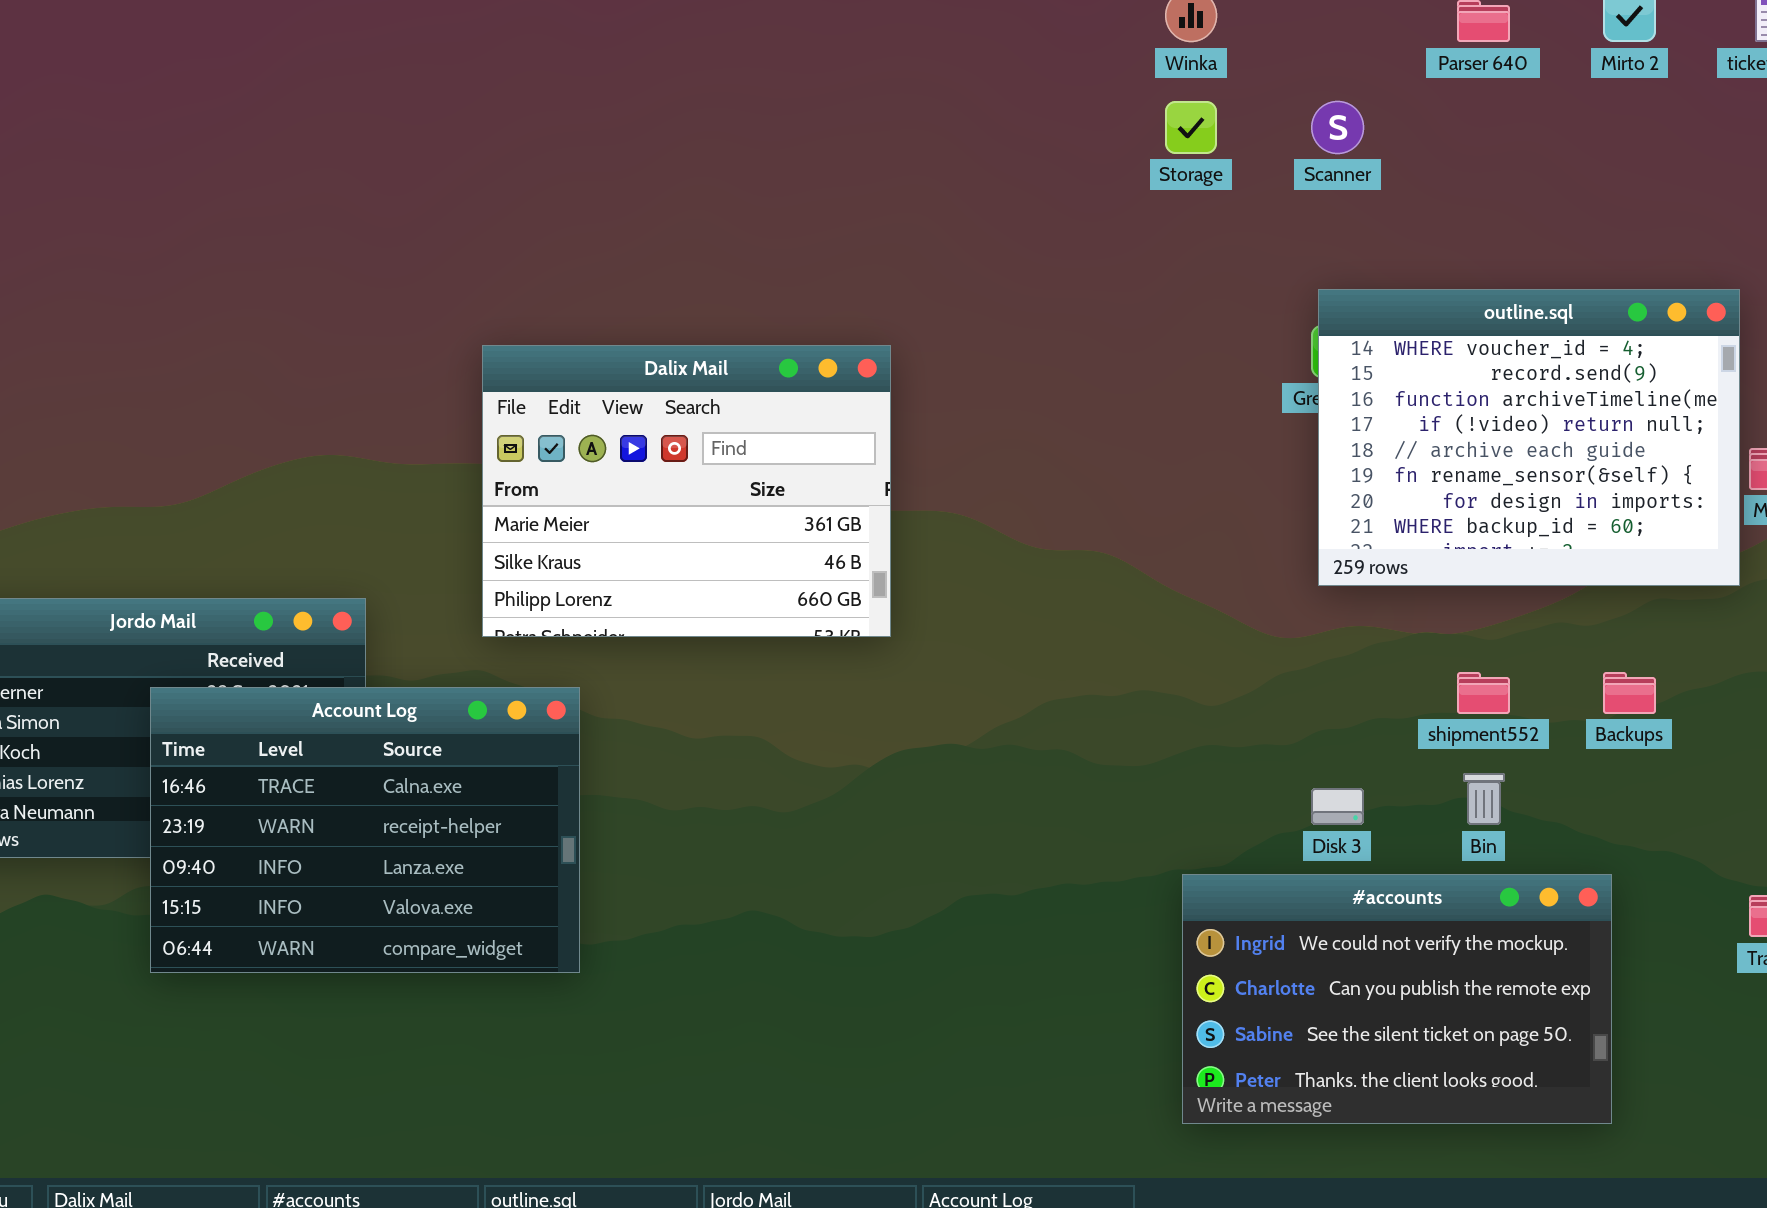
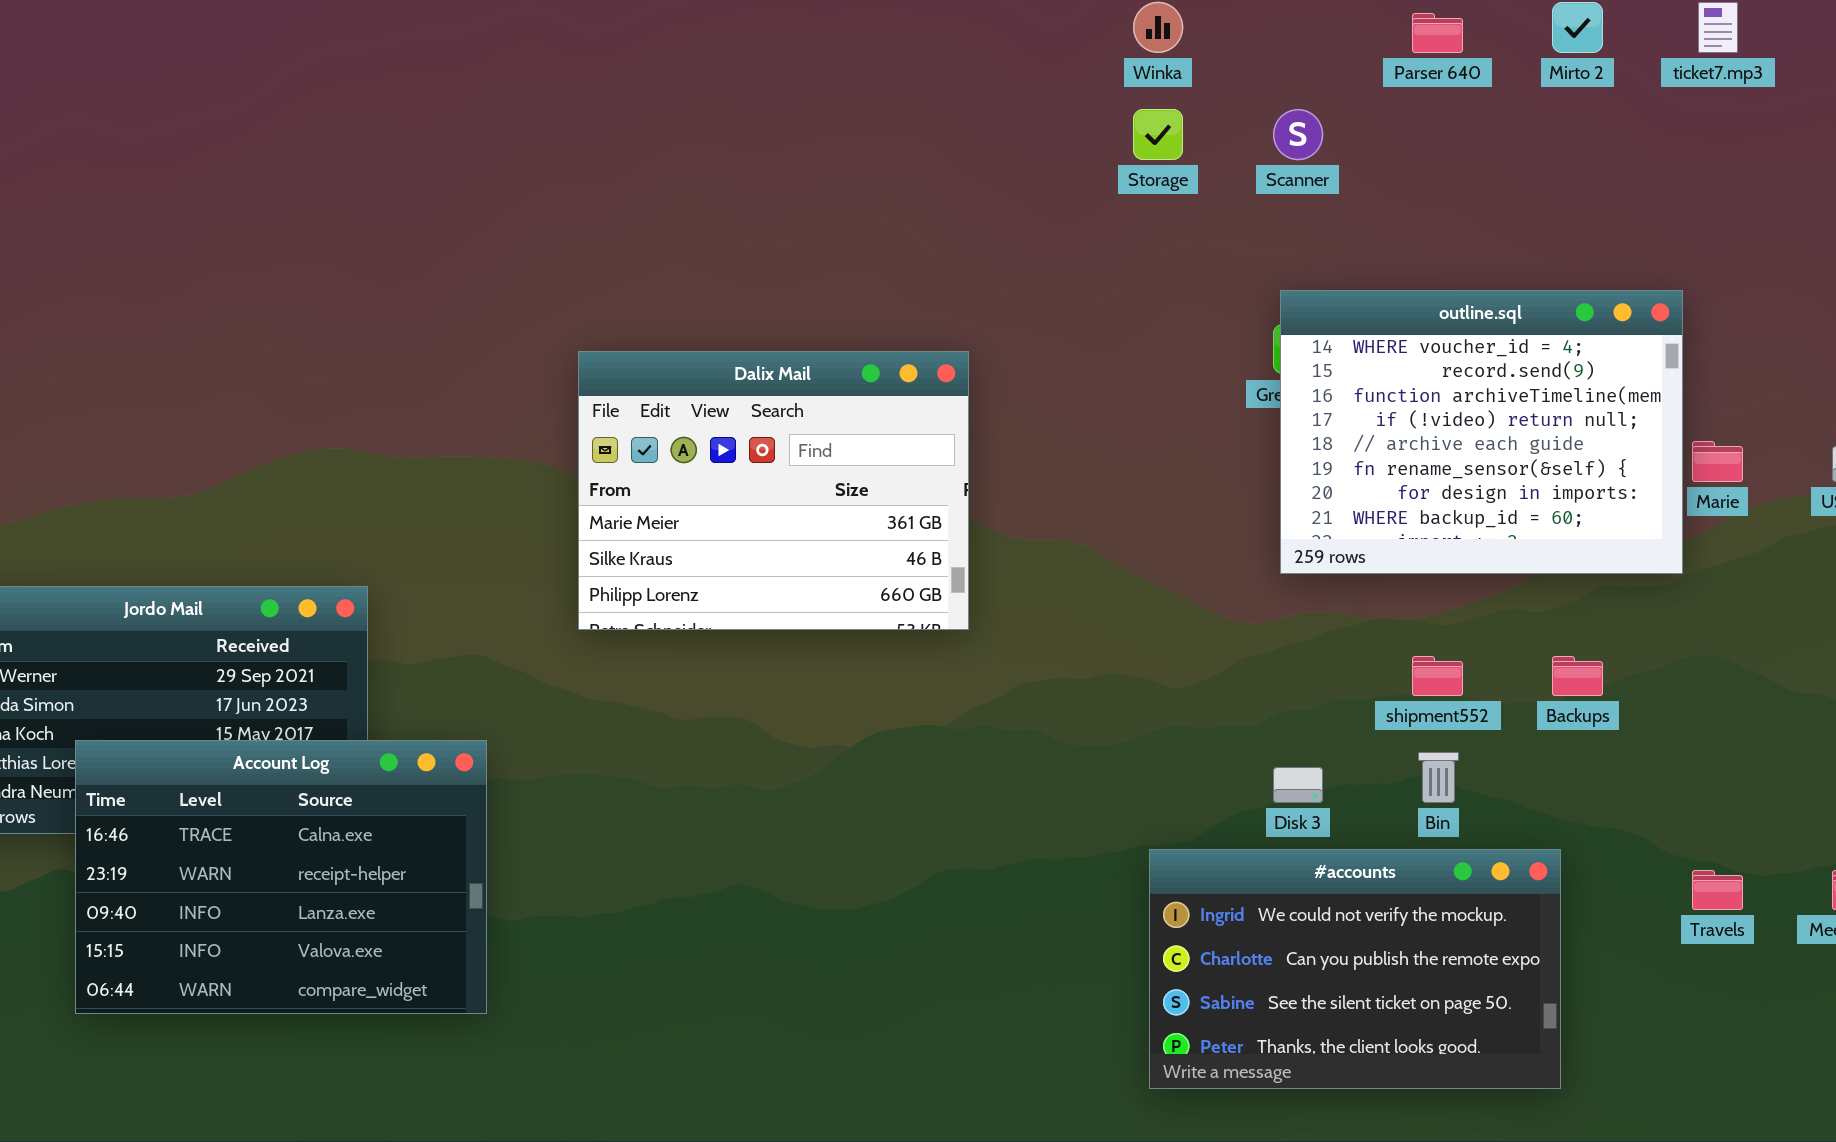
Dalix Mail: [482,345,891,637] -> [578,351,969,630], moved
Account Log: [150,687,580,973] -> [75,740,487,1014], moved

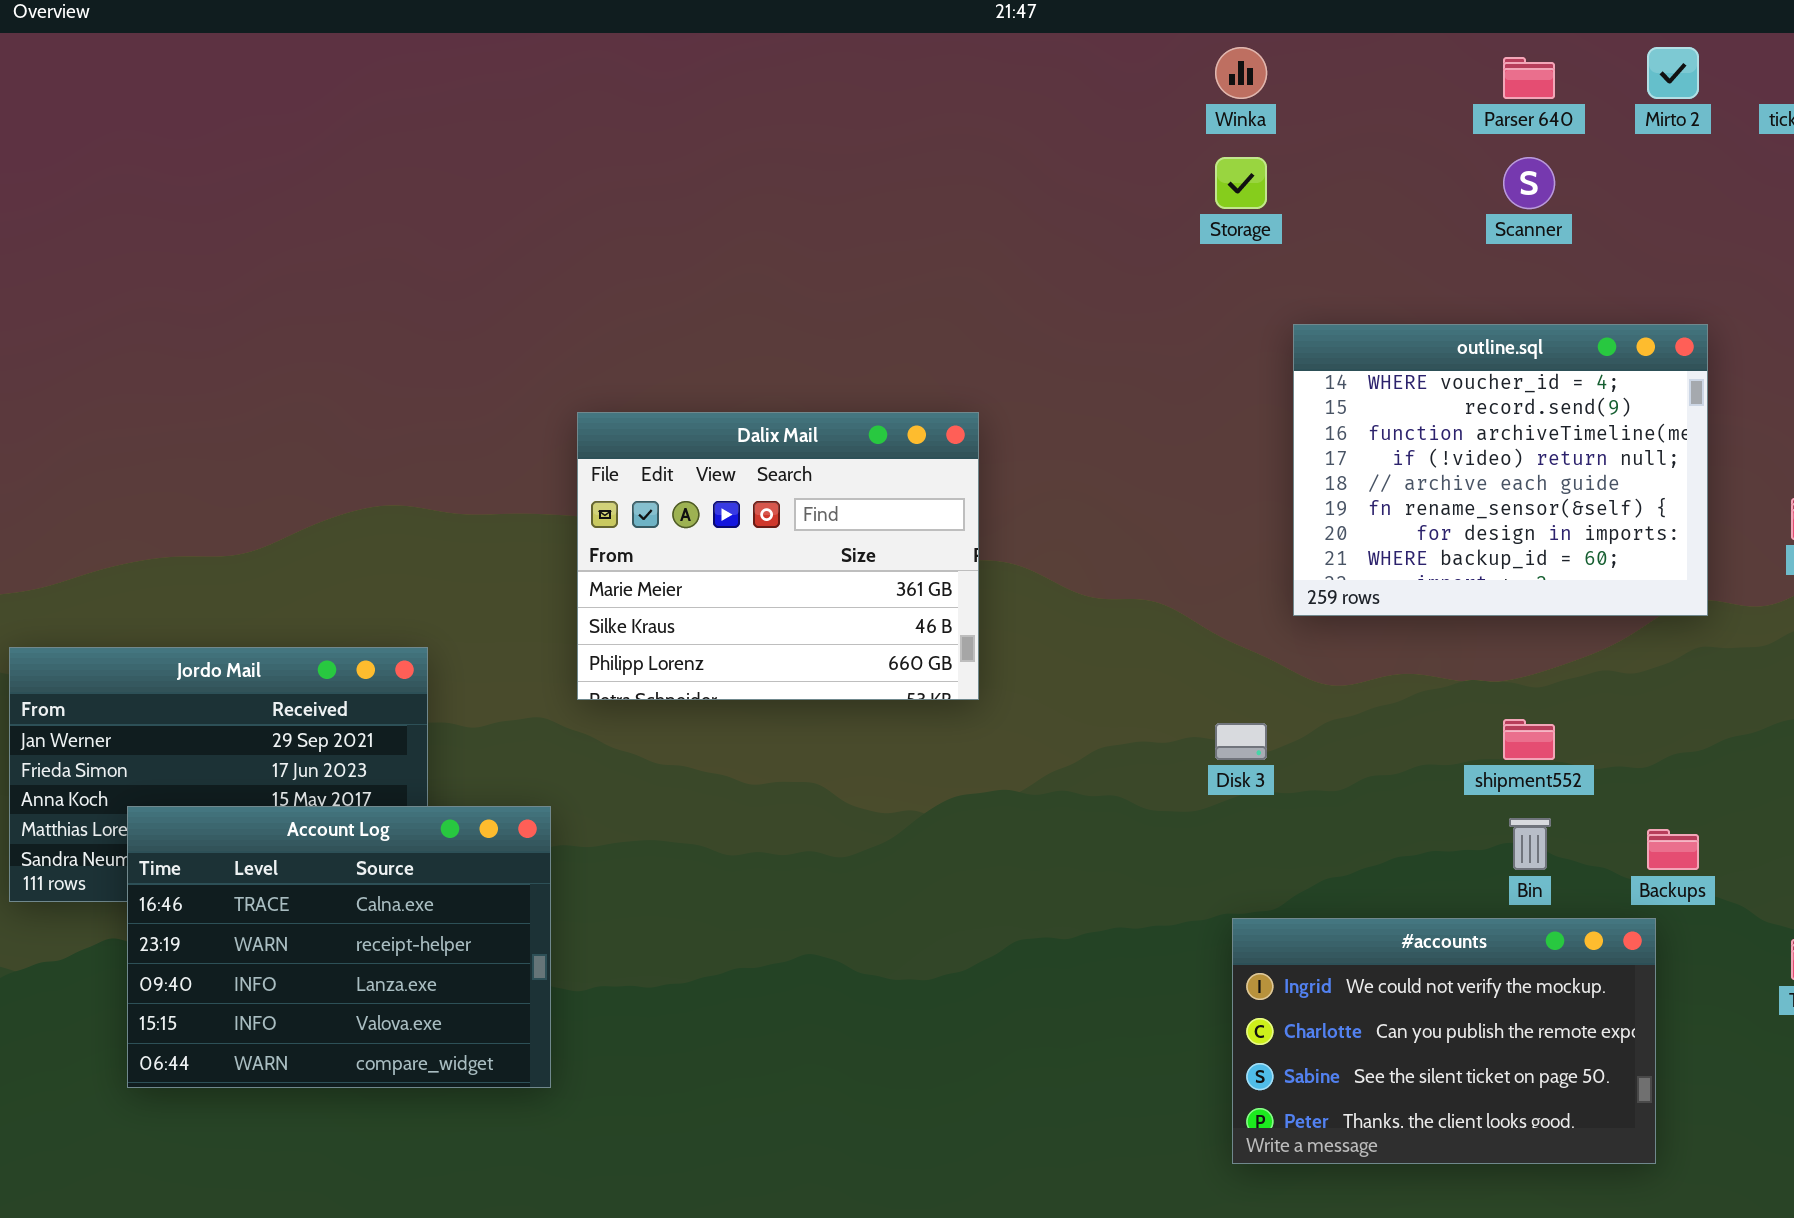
Scanner: [1273,109,1323,160] -> [1503,157,1555,209], moved
outline.sql: [1280,290,1683,574] -> [1293,324,1708,616], moved
Dalix Mail: [578,351,969,630] -> [577,412,979,700], moved
Backups: [1552,656,1603,696] -> [1647,829,1699,870], moved
Disk 3: [1273,767,1323,803] -> [1215,723,1267,760], moved

